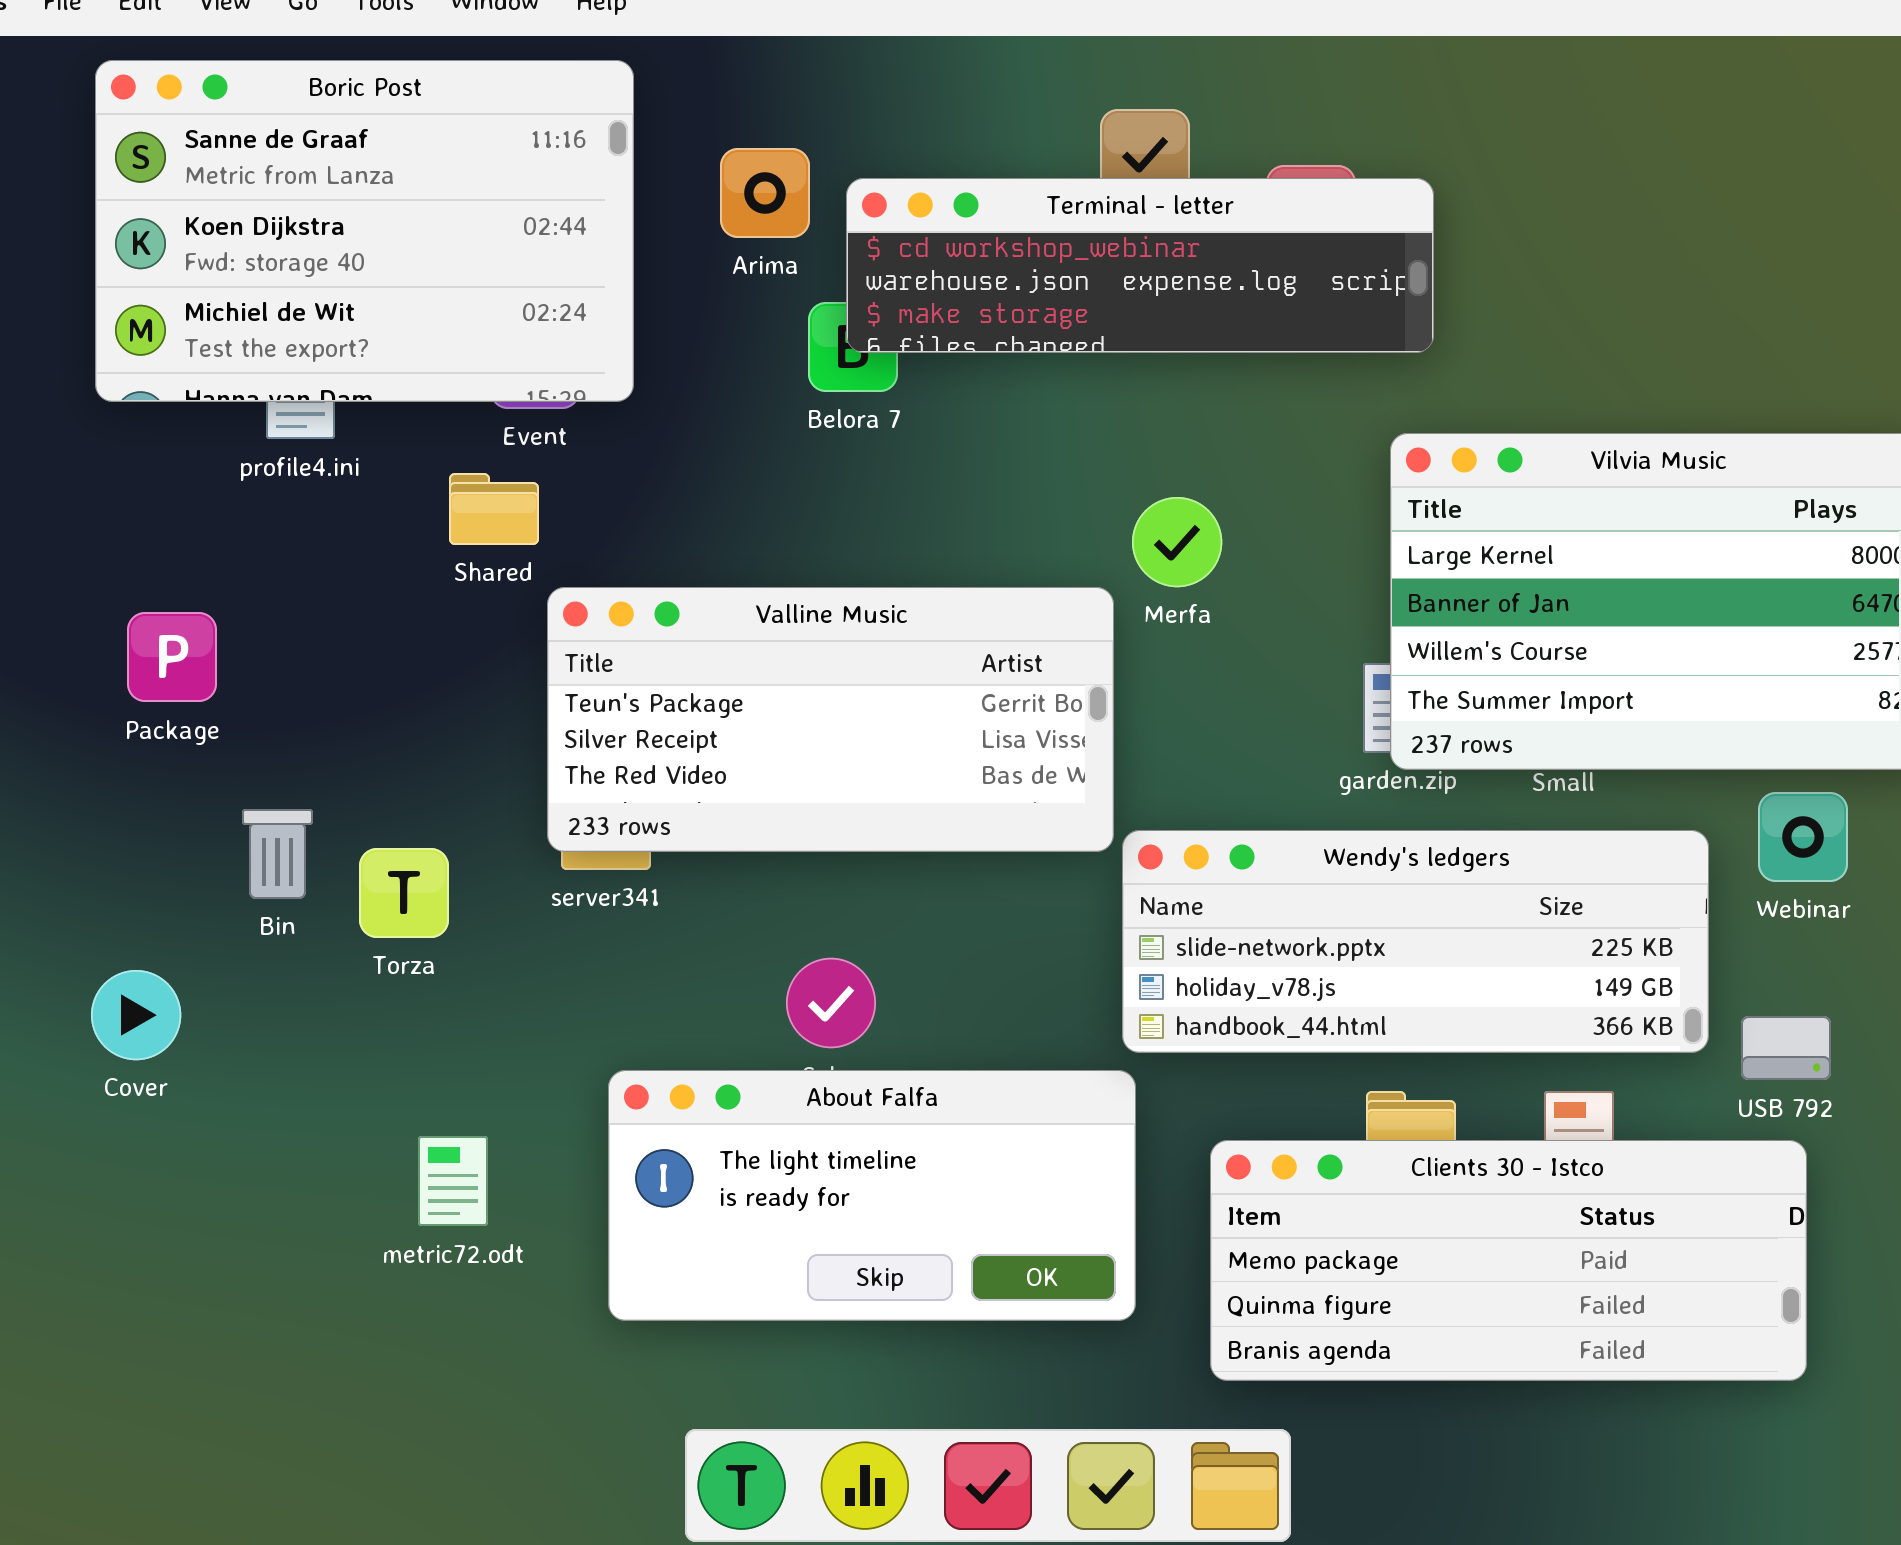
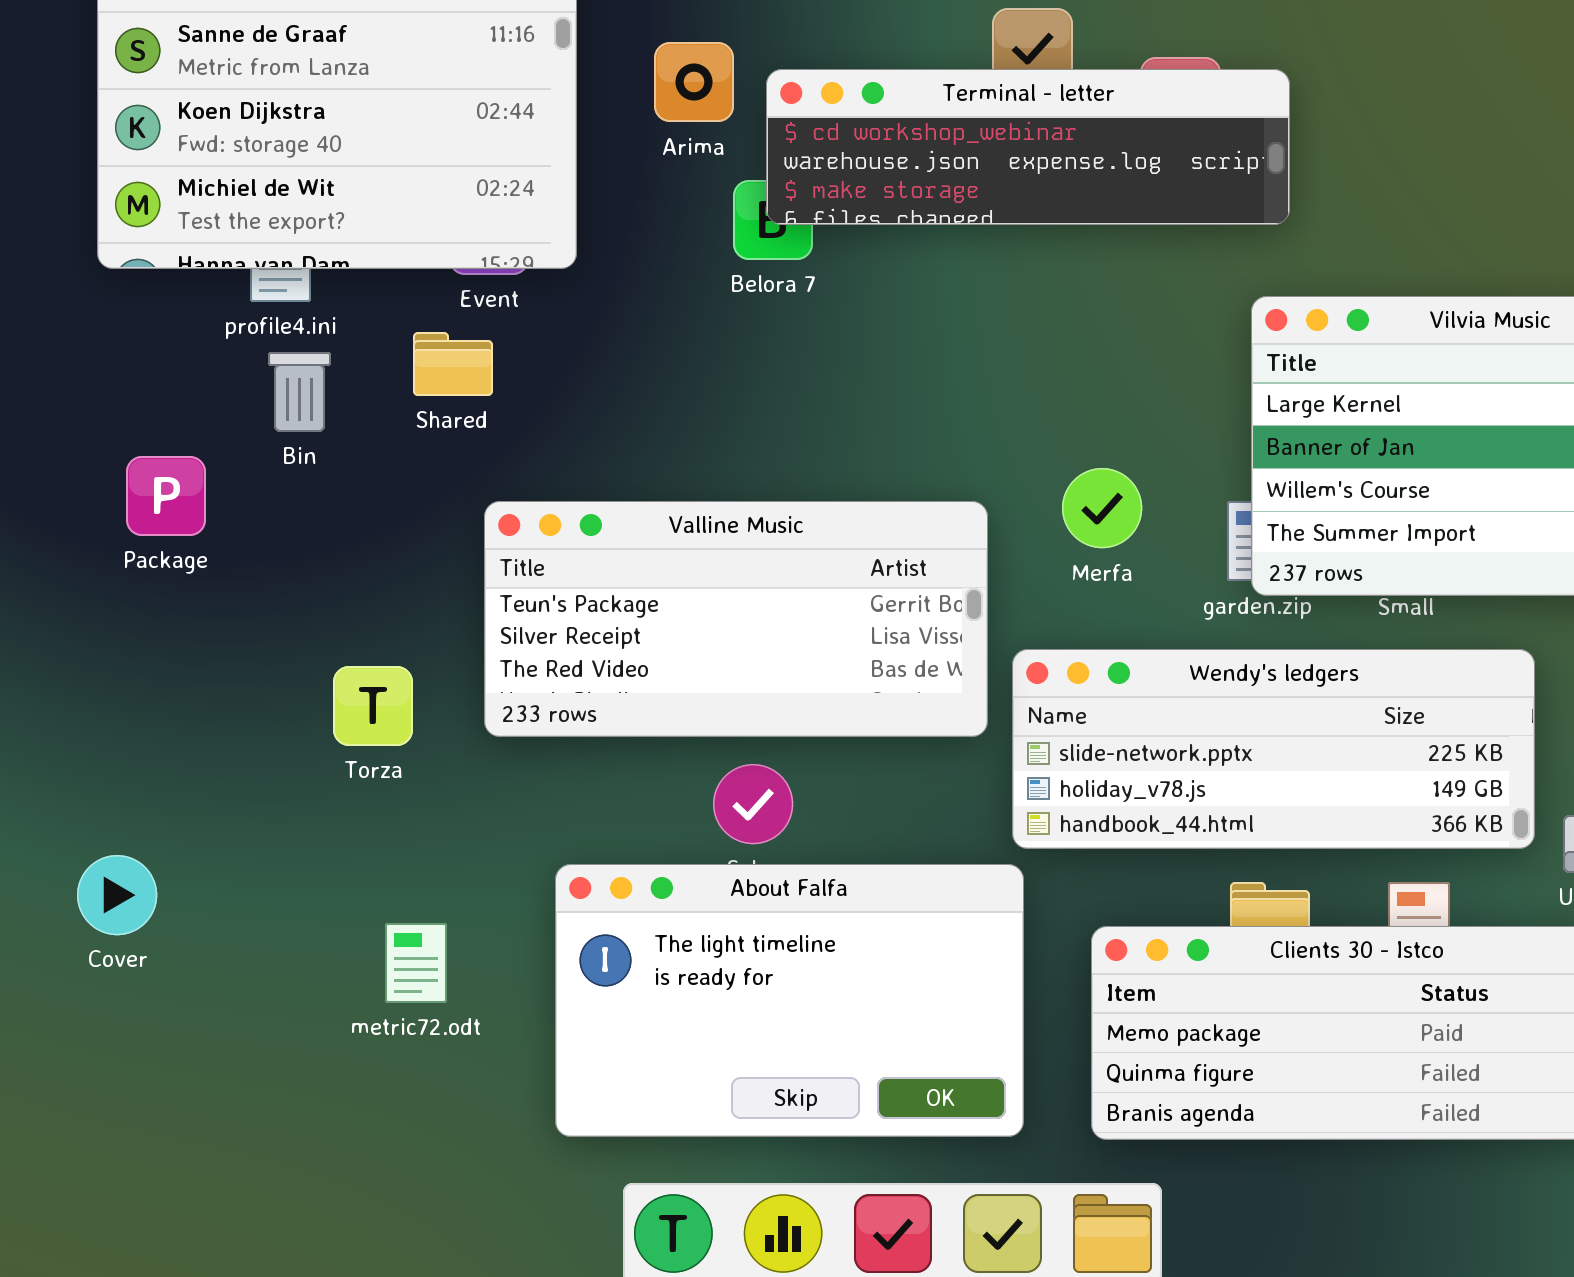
Merfa: [1132,497,1222,587] -> [1062,468,1142,548], moved
Valline Music: [547,587,1114,852] -> [484,501,988,737], moved
Bin: [242,809,313,899] -> [268,352,331,432], moved
Cover: [91,970,181,1060] -> [77,855,157,935], moved
About Falfa: [608,1070,1136,1321] -> [555,864,1024,1137], resized

